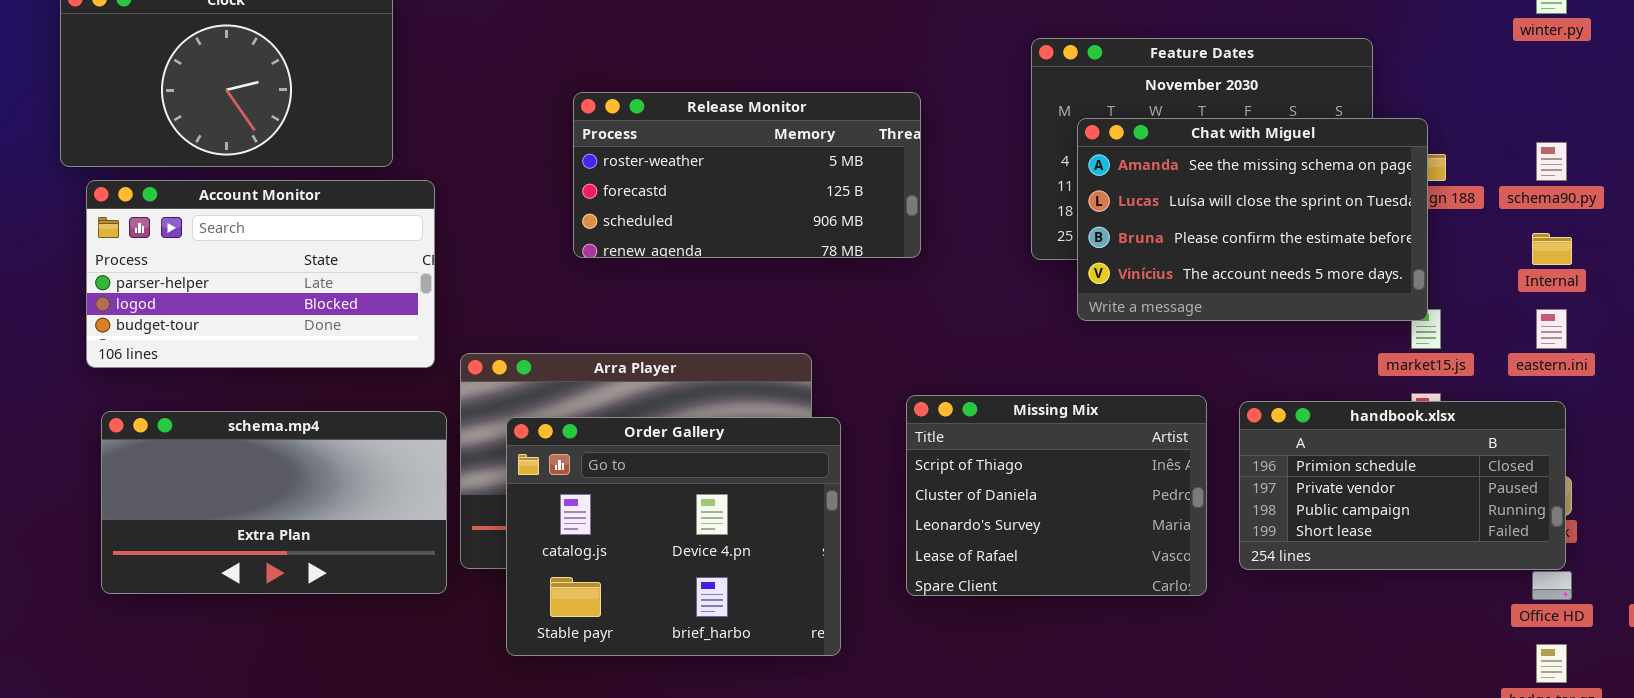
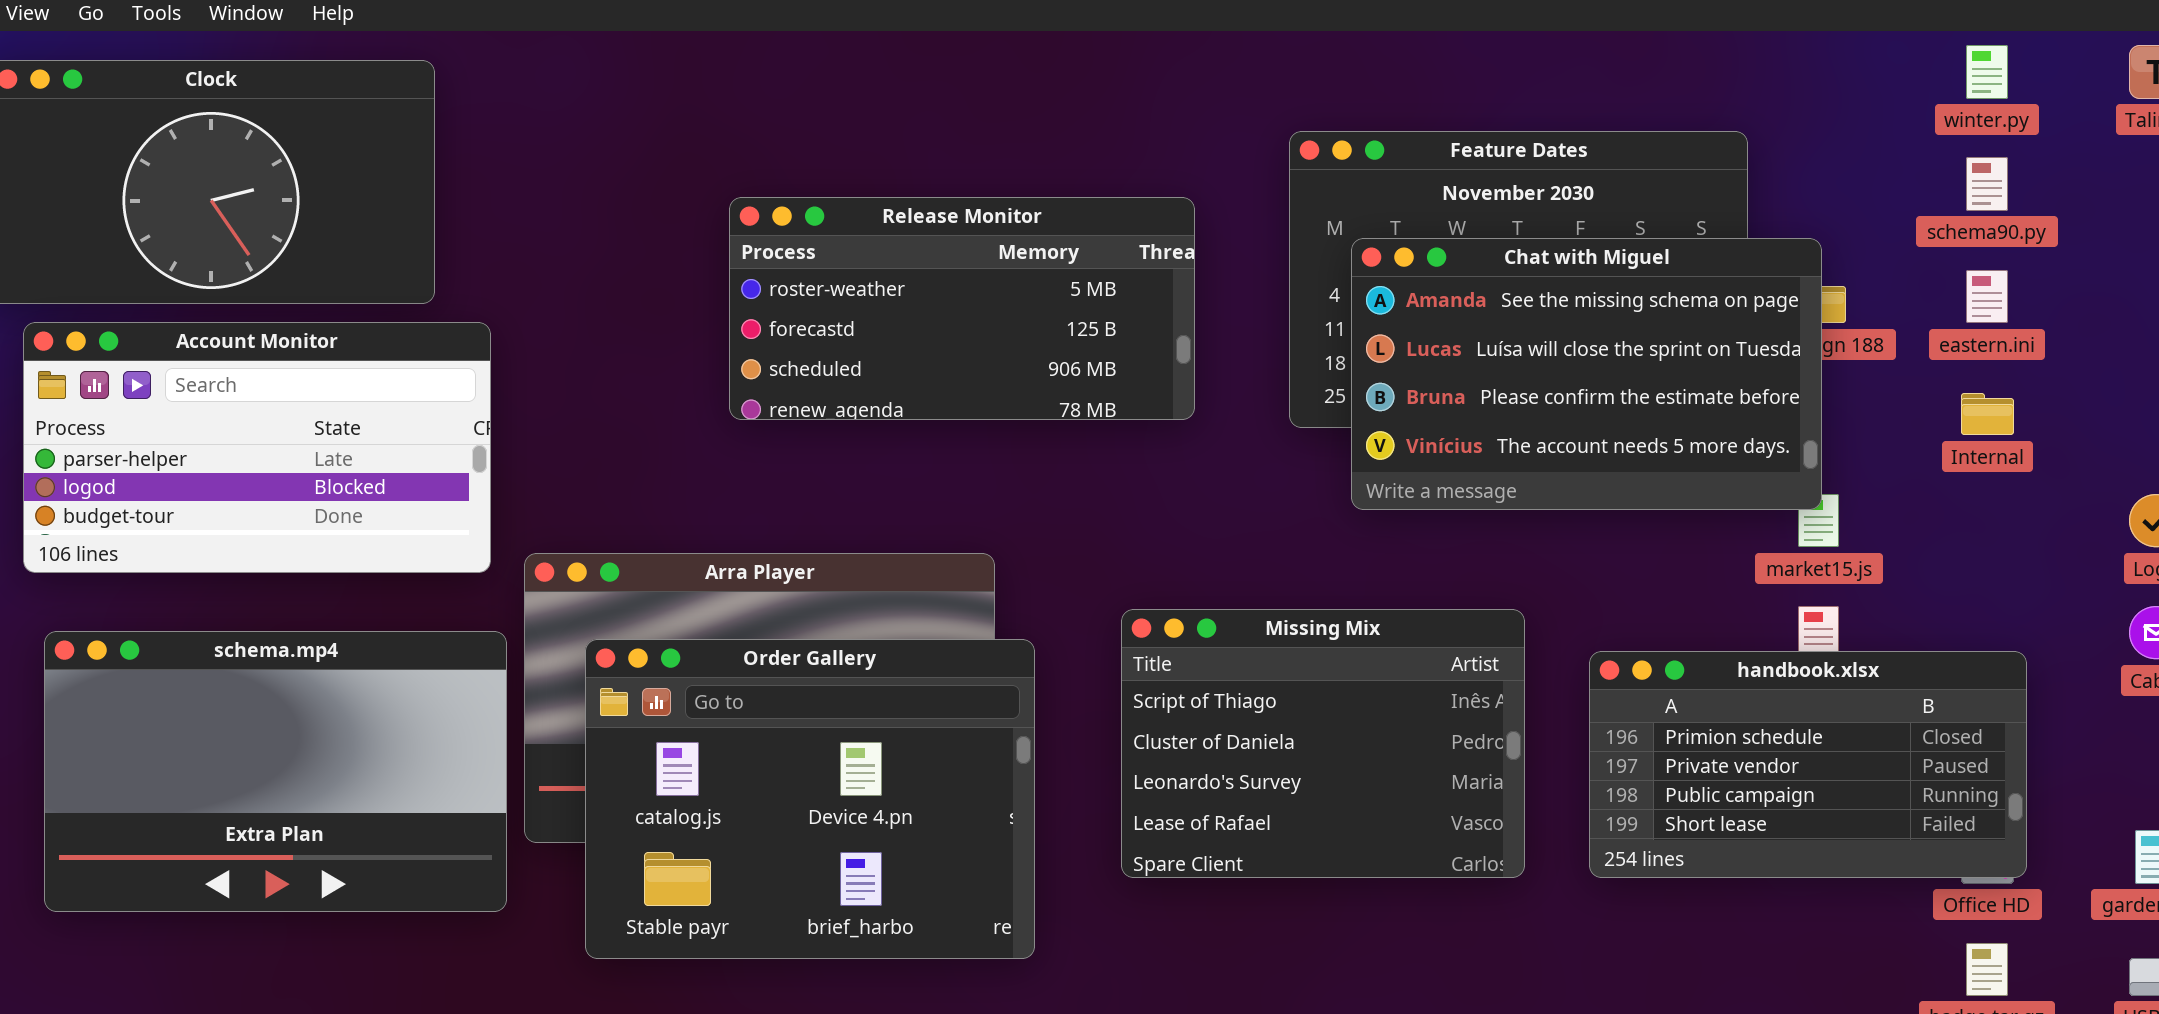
Release Monitor: [573,92,921,258] -> [729,197,1195,420], moved
schema90.py: [1536,142,1567,181] -> [1966,157,2008,211], moved
eastern.ini: [1536,309,1567,349] -> [1966,270,2008,323], moved
handbook.xlsx: [1239,401,1566,570] -> [1589,651,2027,878], moved
schema.mp4: [101,411,447,594] -> [44,631,507,912], resized

